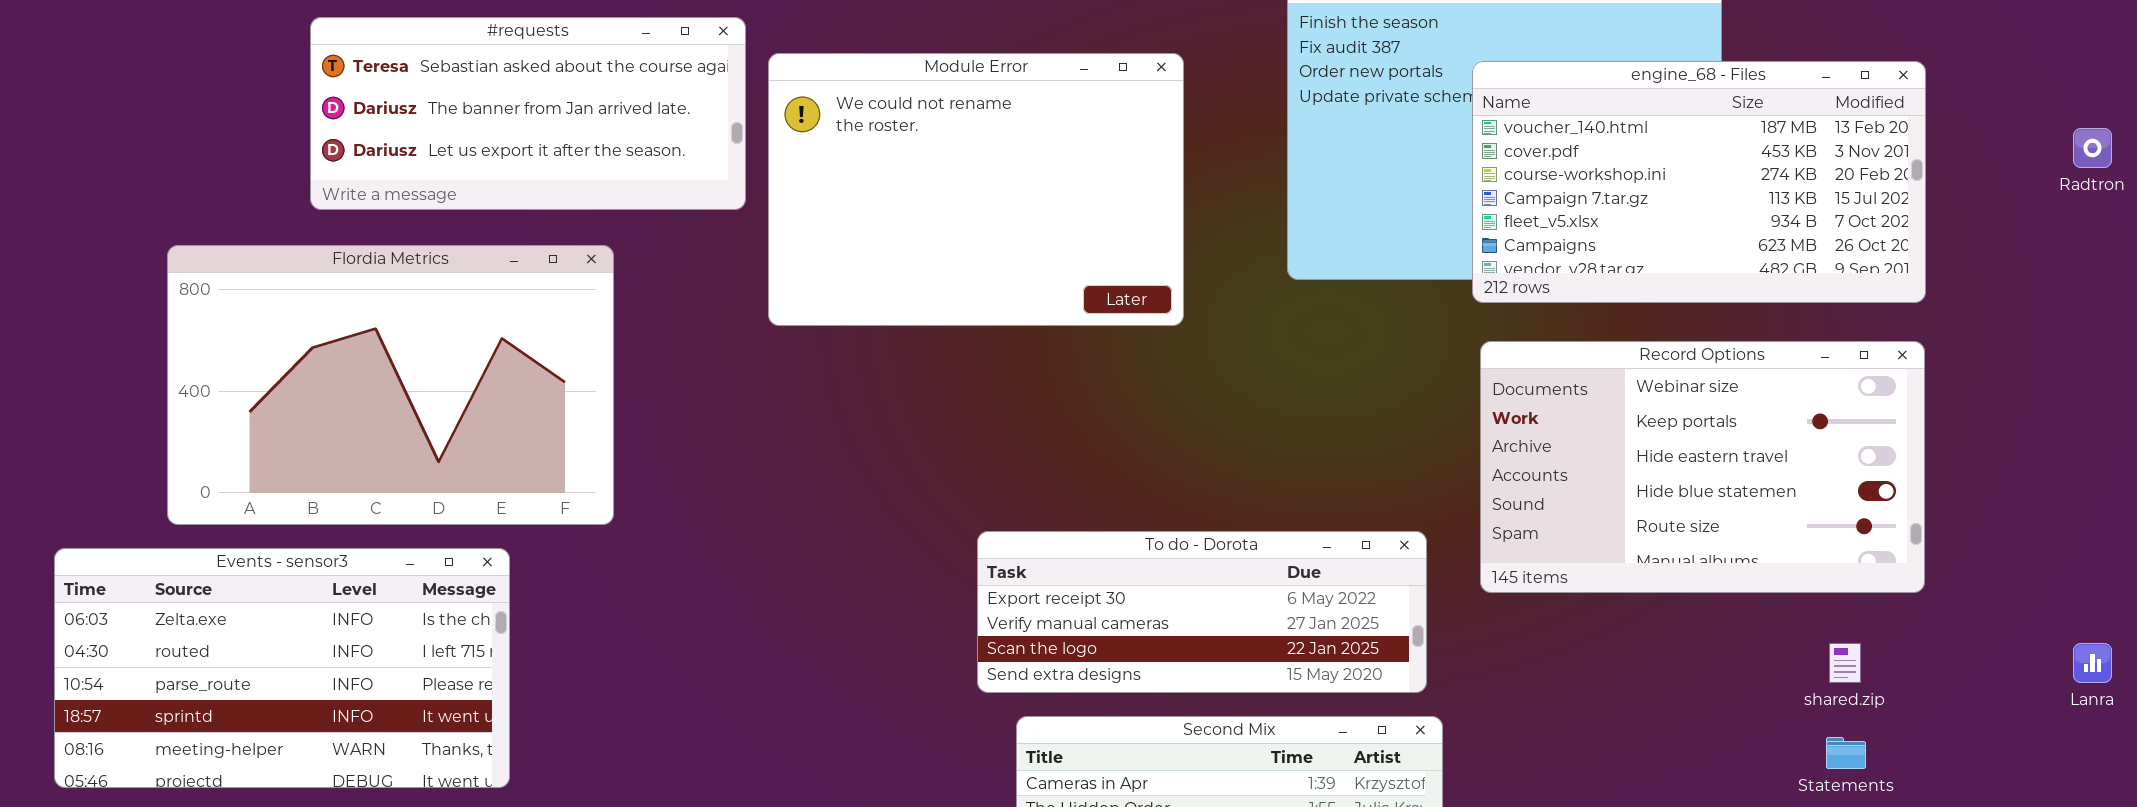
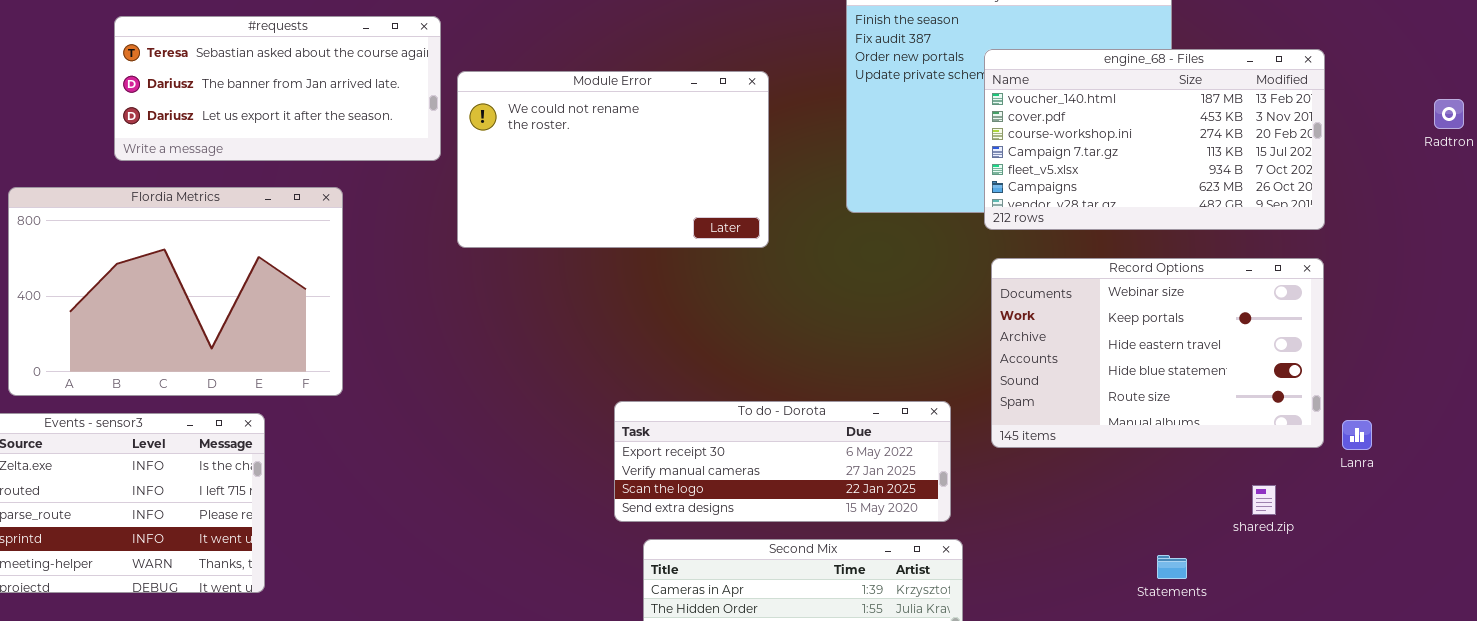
Module Error: [768,53,1184,326] -> [457,71,769,248], resized
Lanra: [2073,643,2112,683] -> [1342,420,1372,450], moved
Statements: [1826,737,1866,769] -> [1157,555,1187,579], moved

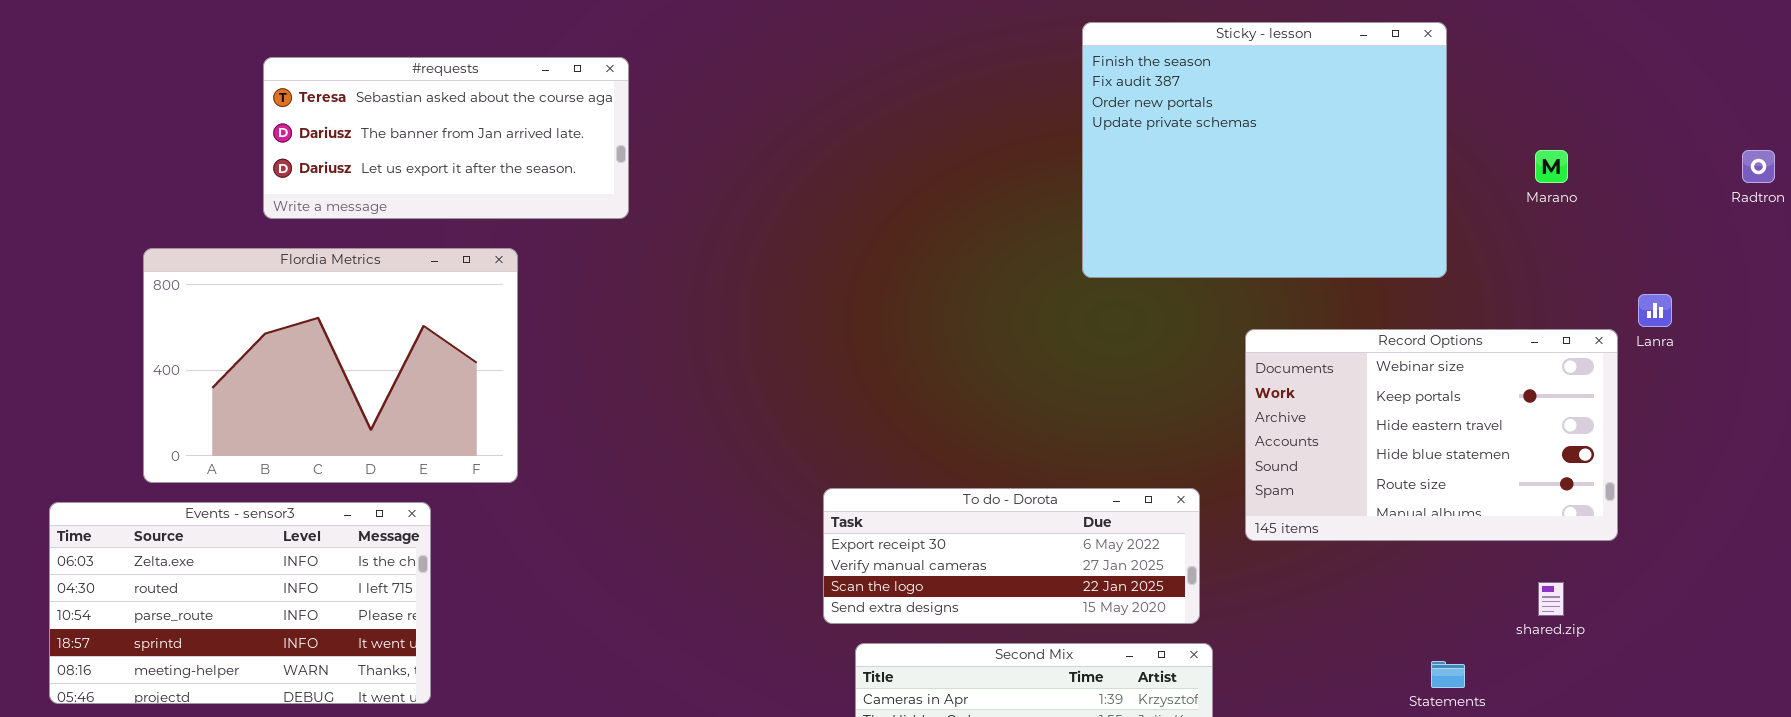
engine_68 - Files: [984,49,1325,230] -> none, closed
Module Error: [457,71,769,248] -> none, closed
Lanra: [1342,420,1372,450] -> [1638,294,1672,327], moved

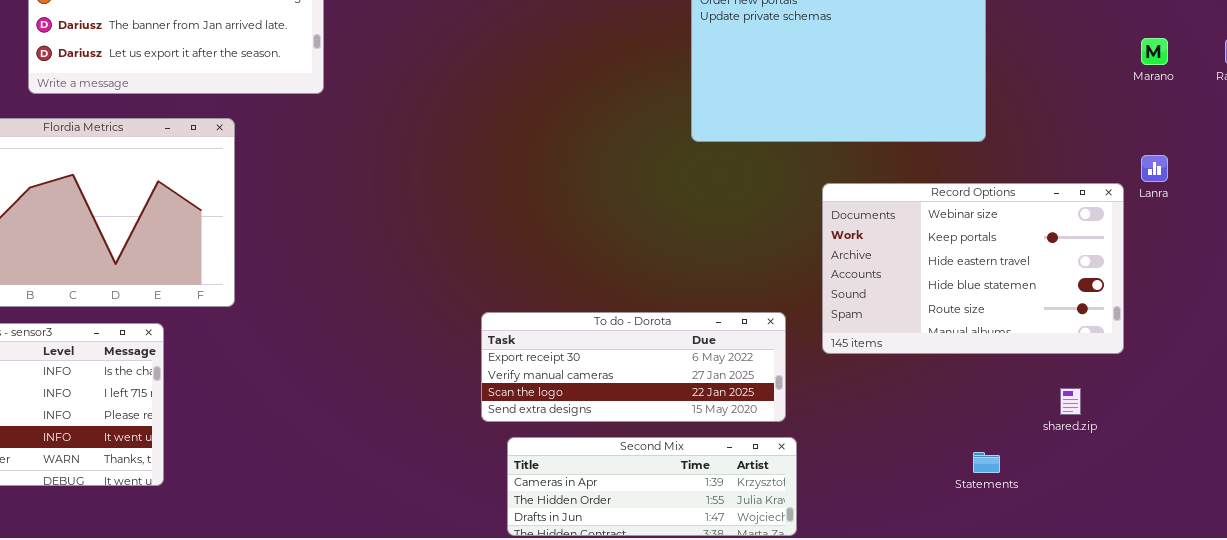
Marano: [1535,150,1568,183] -> [1141,38,1168,65], moved

